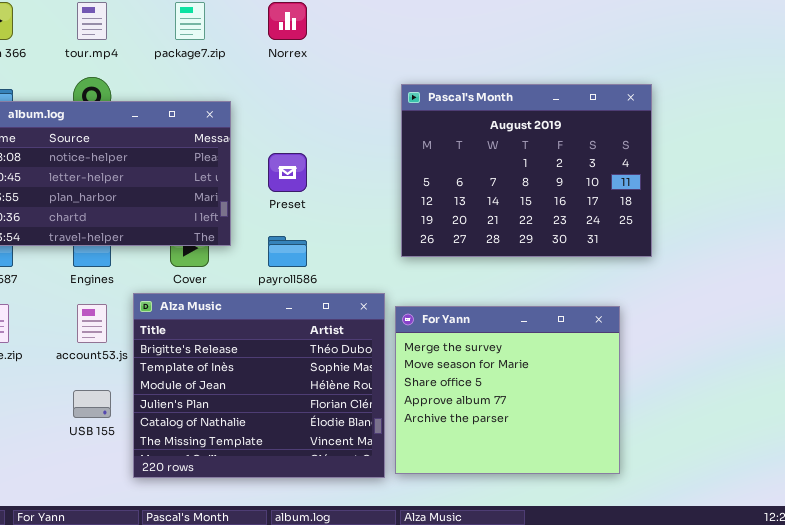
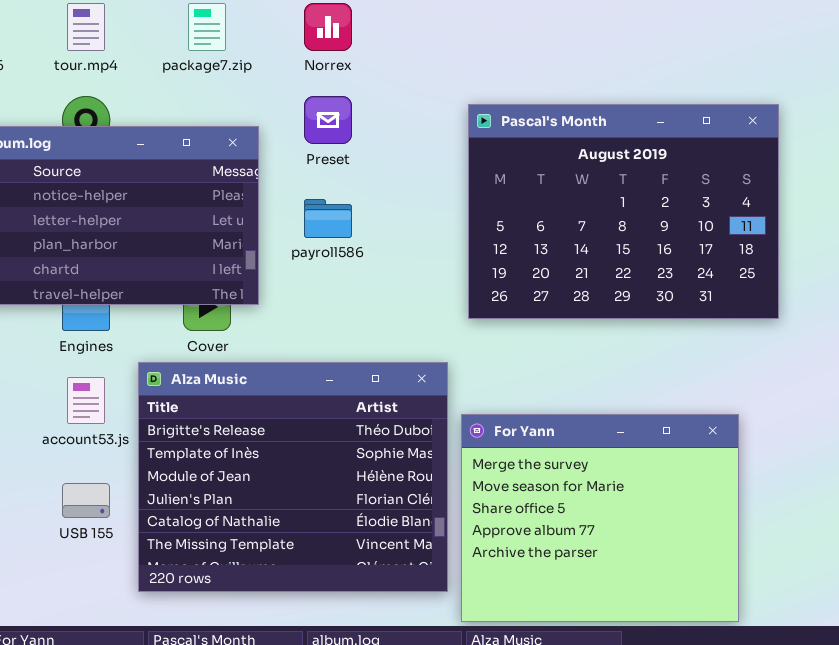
Preset: [268,153,307,192] -> [304,96,352,144], moved
payroll586: [268,236,307,267] -> [304,199,352,238], moved
For Yann: [395,306,620,474] -> [461,414,739,622], moved

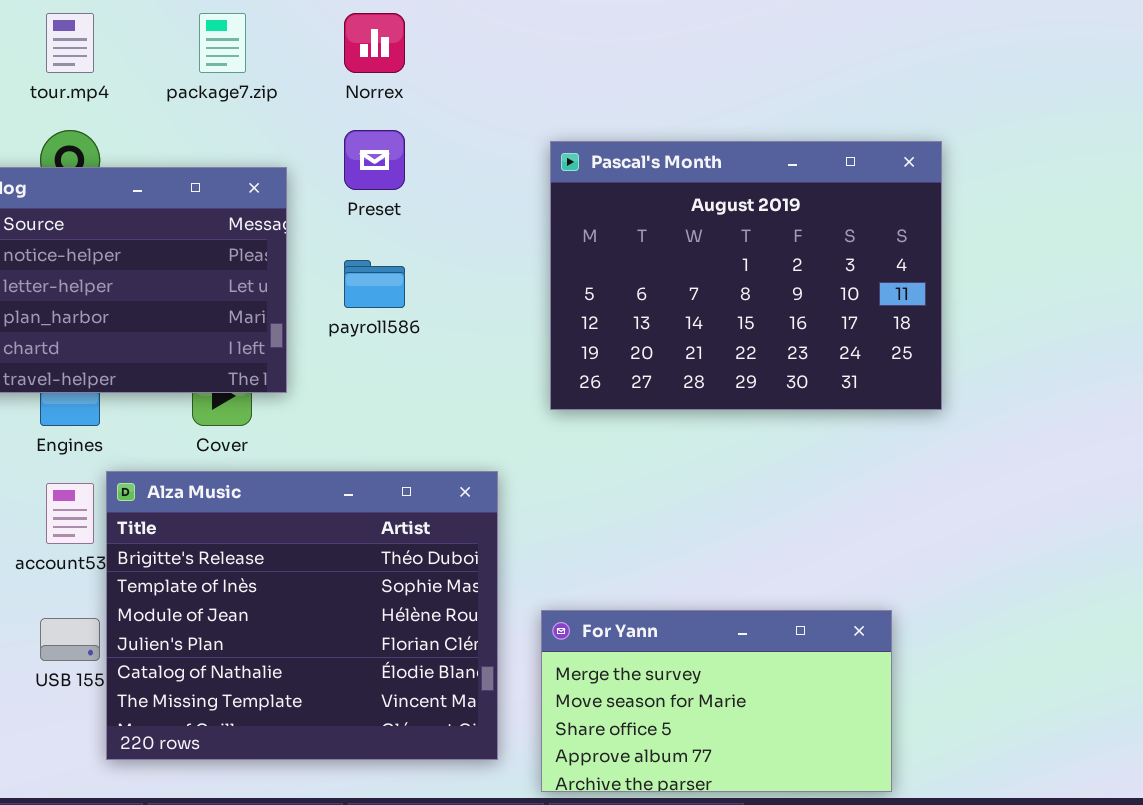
Alza Music: [138,362,448,592] -> [106,471,498,760], moved
For Yann: [461,414,739,622] -> [541,610,892,792], resized

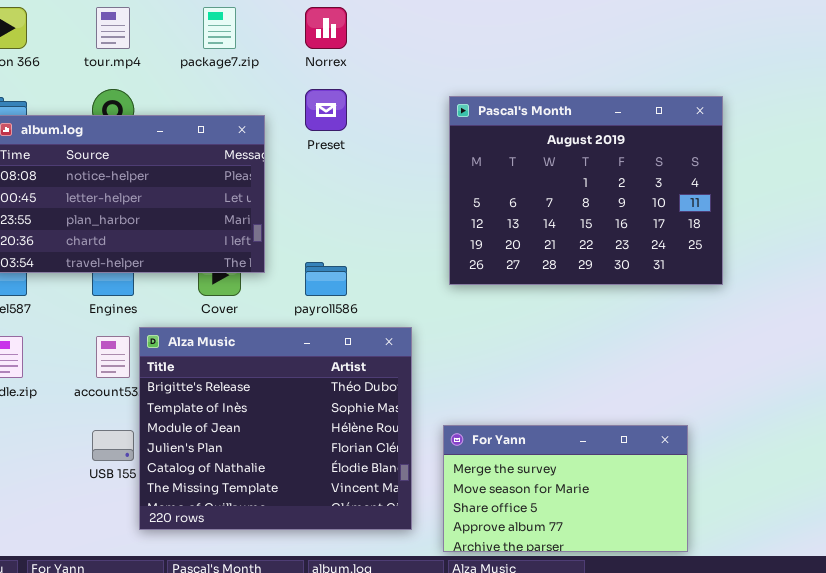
payroll586: [344,260,405,308] -> [305,262,347,296], moved

